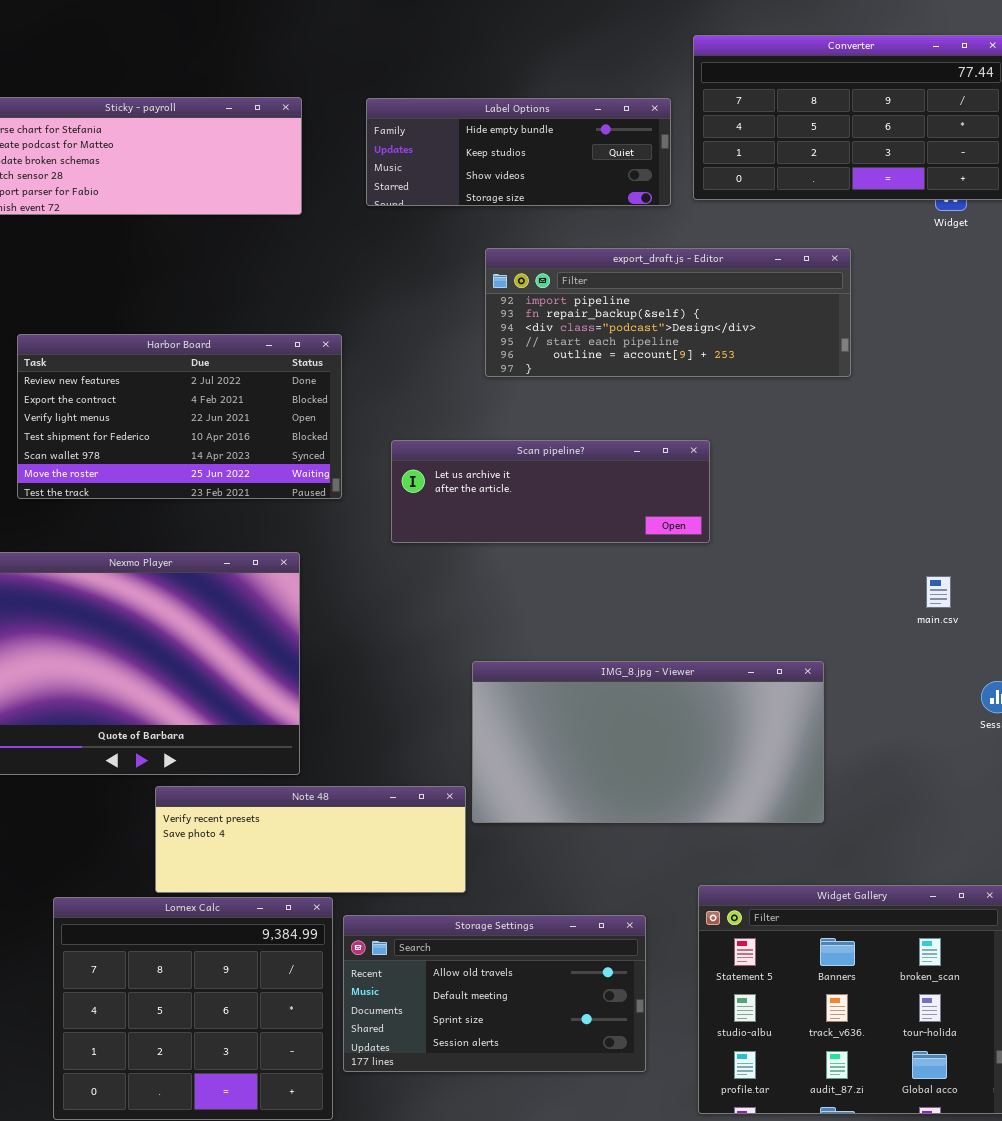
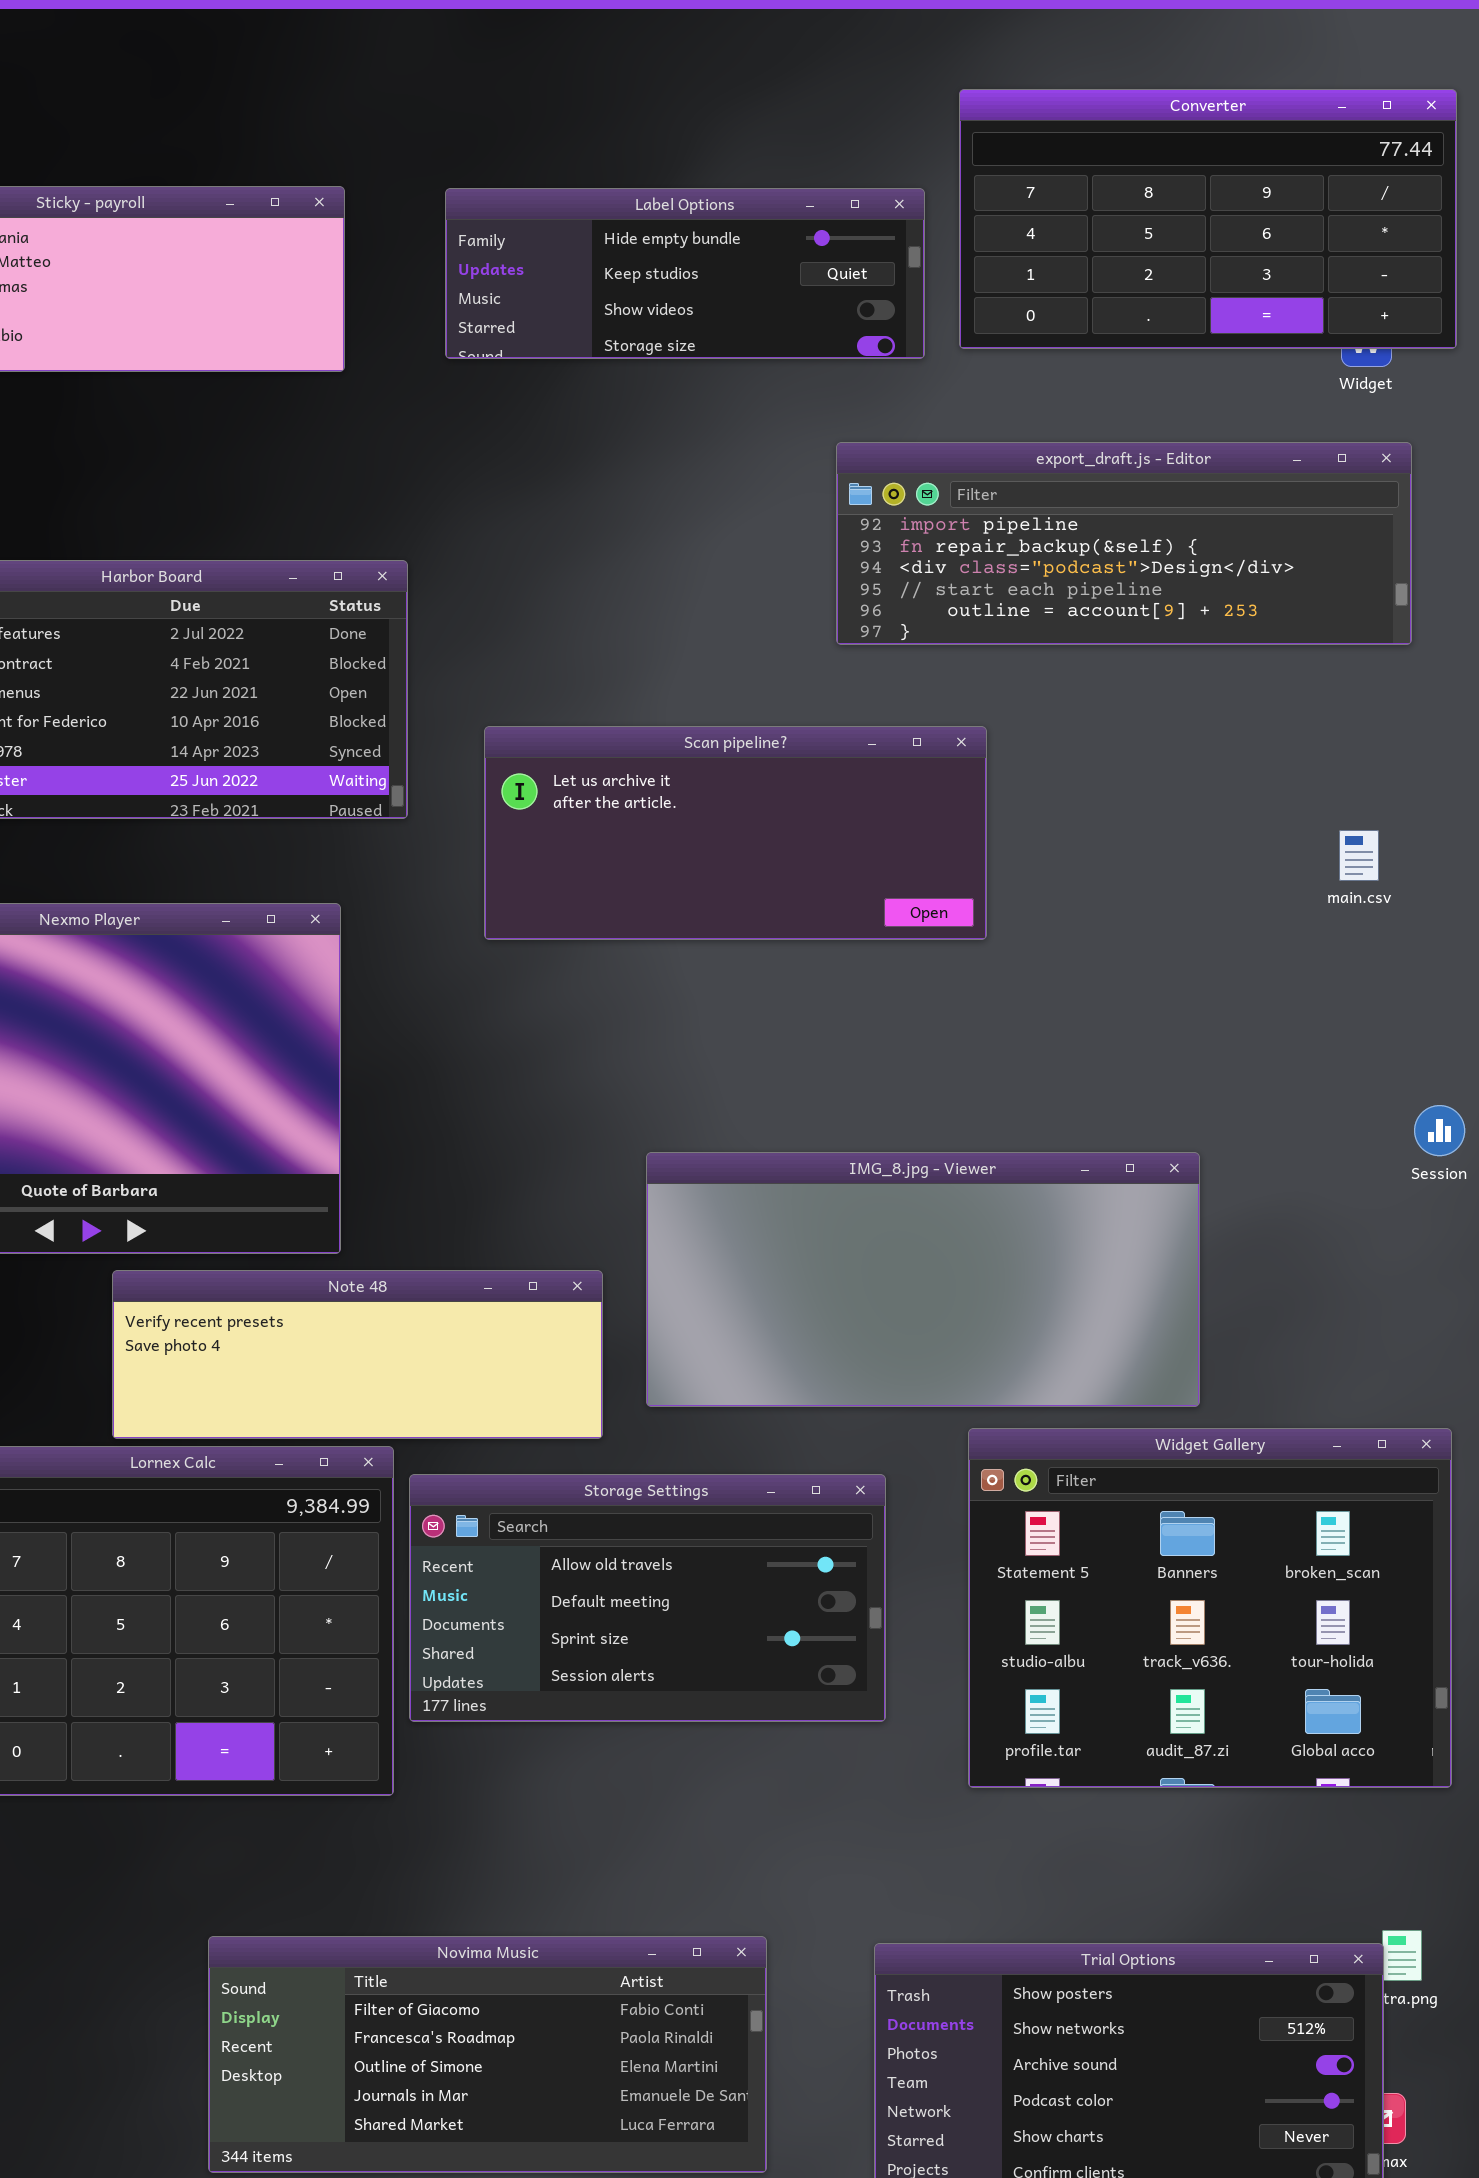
export_draft.js - Editor: [485,248,851,377] -> [836,442,1412,645], moved
Scan pipeline?: [391,440,710,543] -> [484,726,987,940], resized
main.csv: [926,576,951,608] -> [1339,830,1379,881], moved
IMG_8.jpg - Viewer: [472,661,824,823] -> [646,1152,1200,1407], moved

